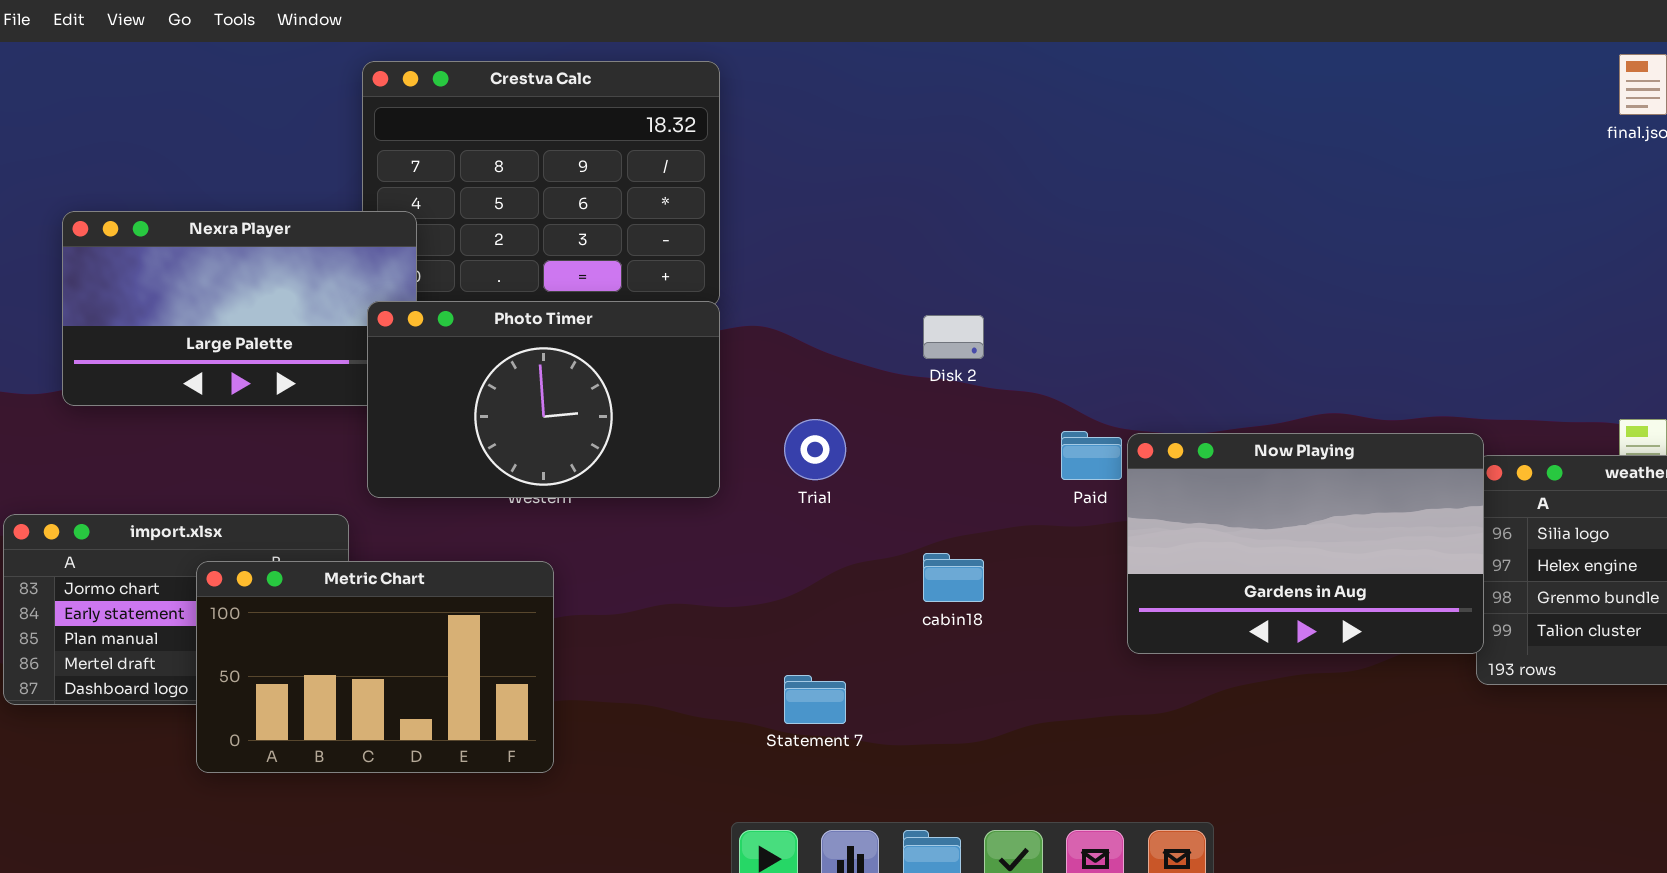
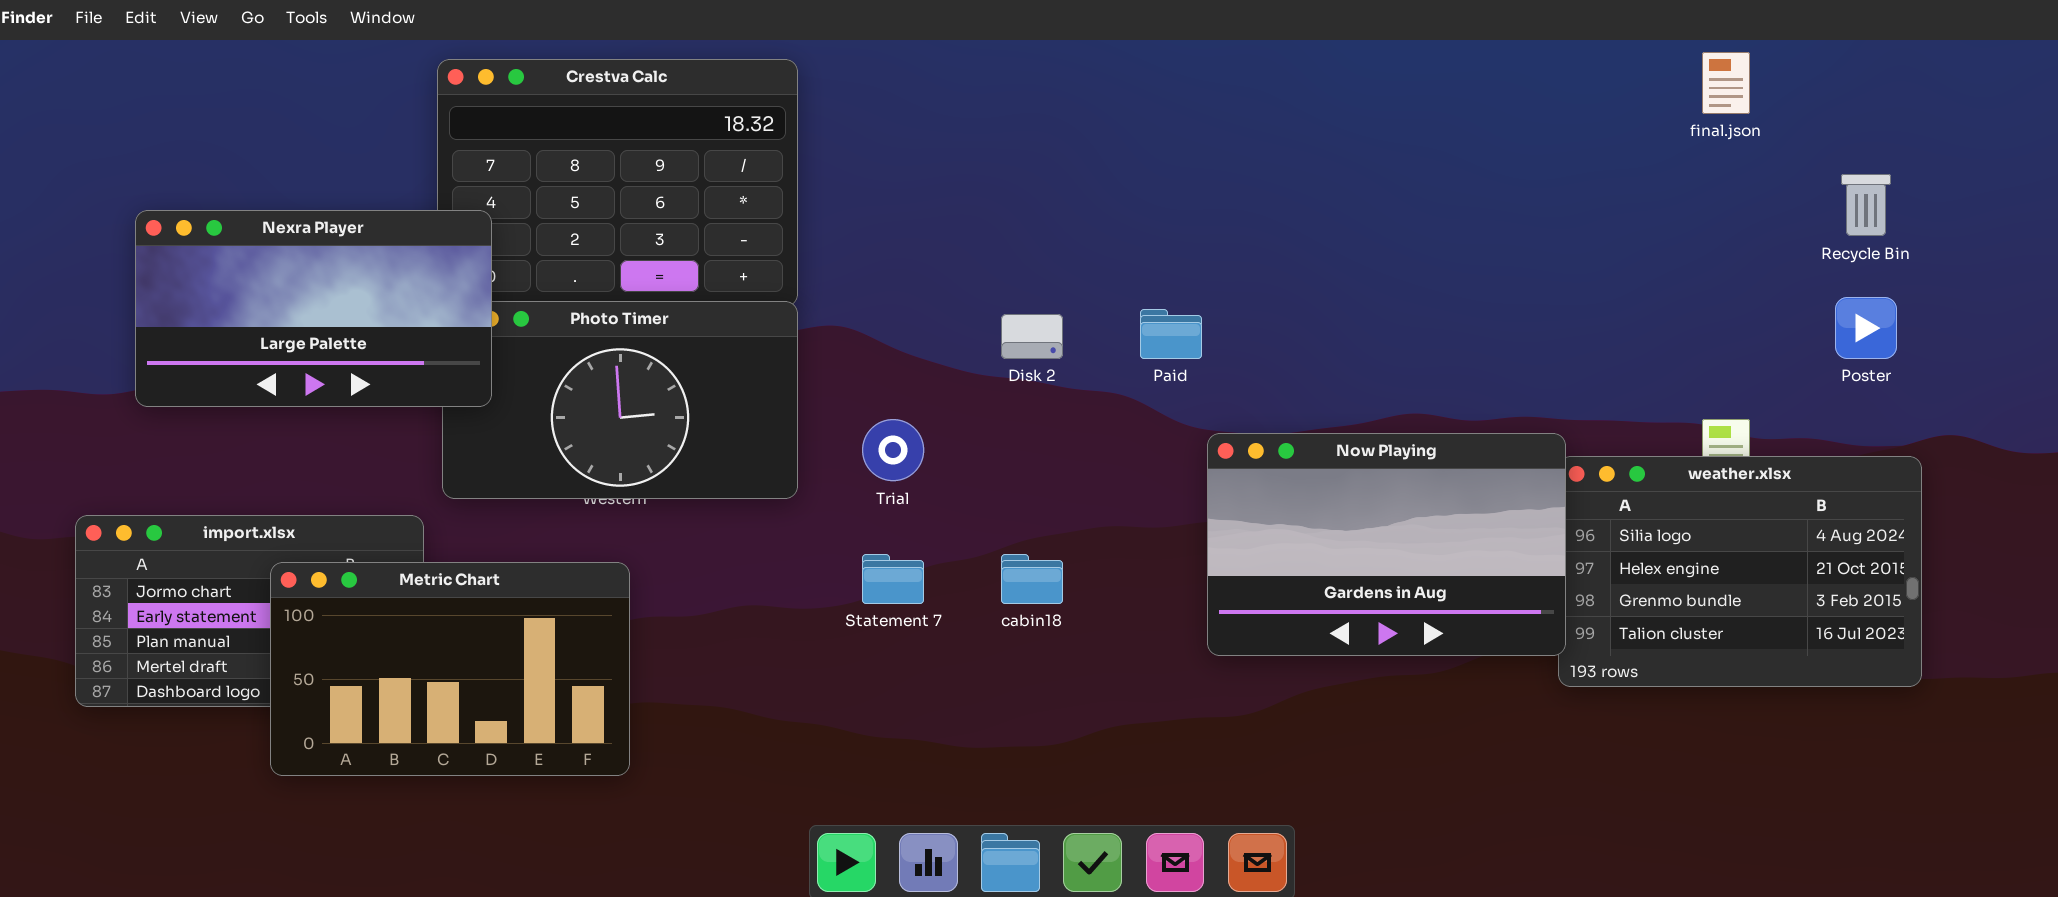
Nexra Player: [62,211,417,406] -> [135,210,492,407], raised
Paid: [1061,431,1122,480] -> [1140,309,1202,359], moved
Statement 7: [784,675,846,724] -> [862,554,924,604], moved

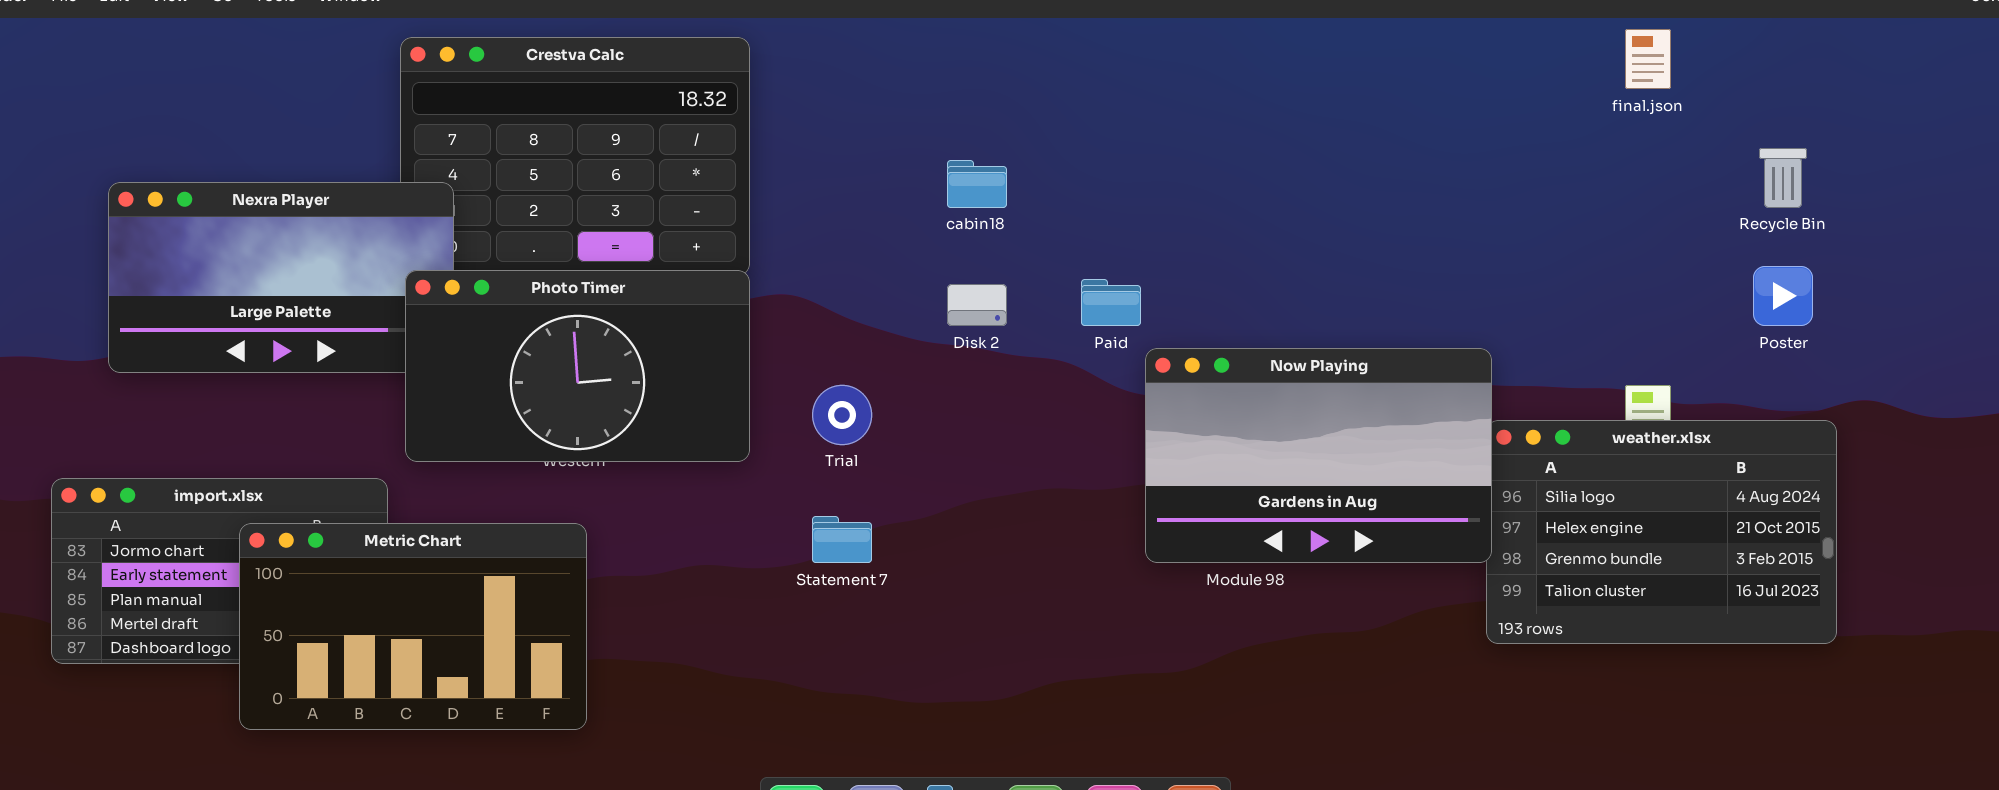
Photo Timer: [442,301,798,499] -> [405,270,750,462], raised
Now Playing: [1207,433,1566,656] -> [1145,348,1492,563], moved
cabin18: [1001,554,1063,604] -> [947,160,1007,208], moved

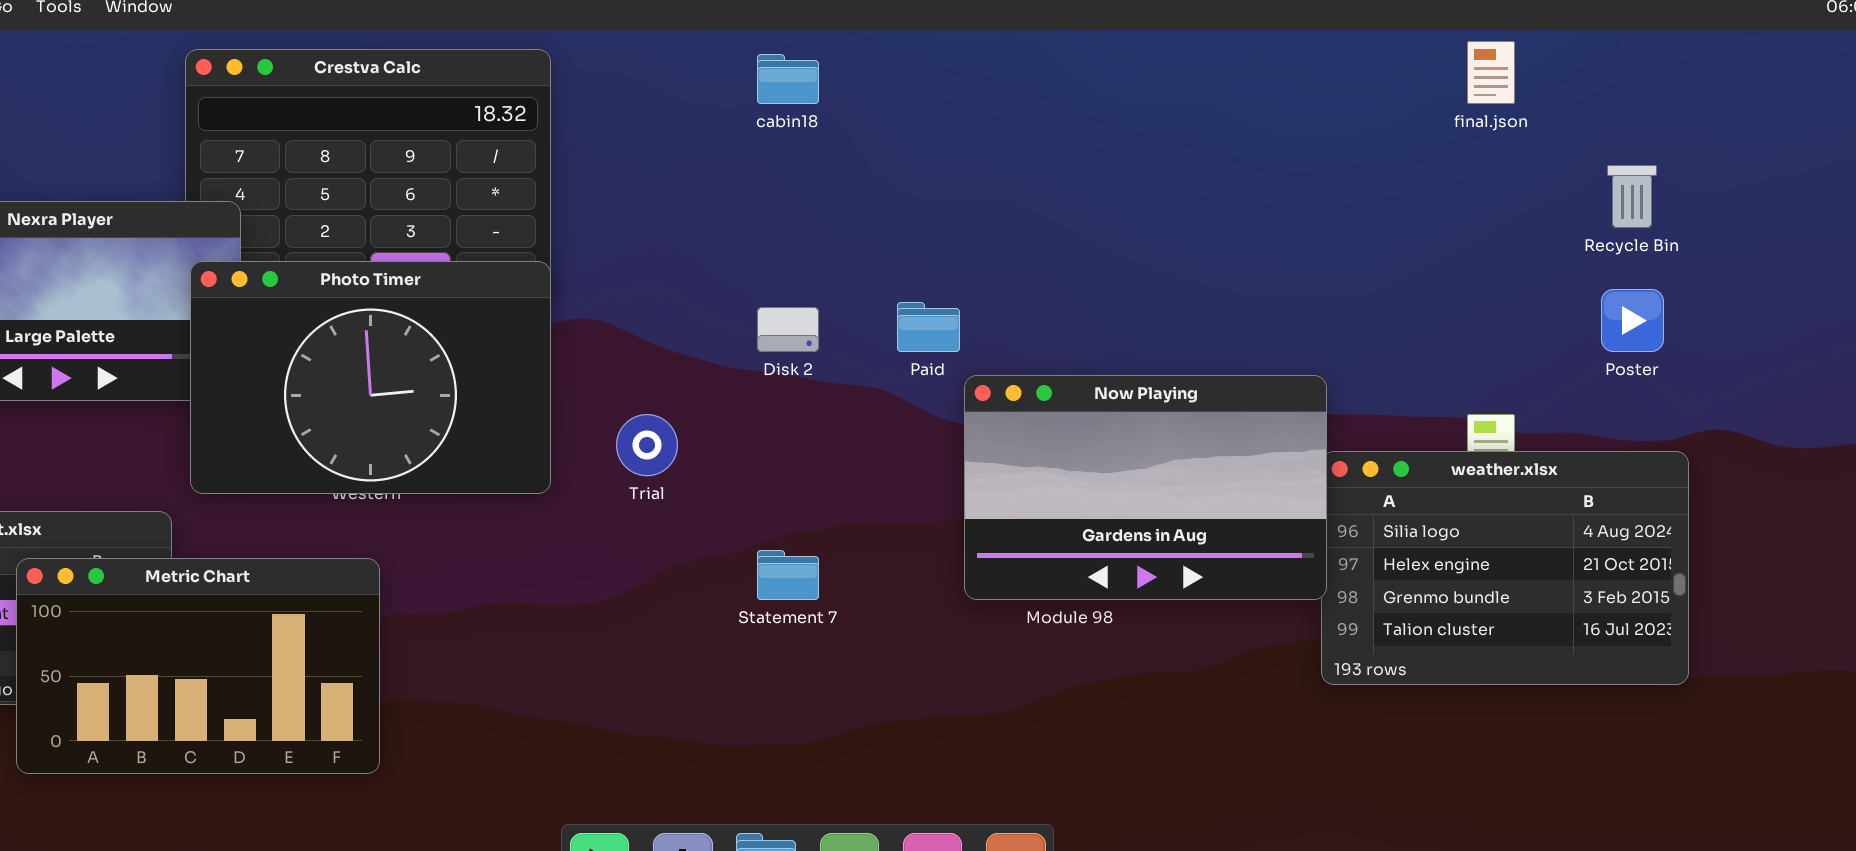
cabin18: [947,160,1007,208] -> [757,54,819,104], moved
Photo Timer: [405,270,750,462] -> [190,261,551,494], resized
Statement 7: [812,516,872,563] -> [757,550,819,600], moved

